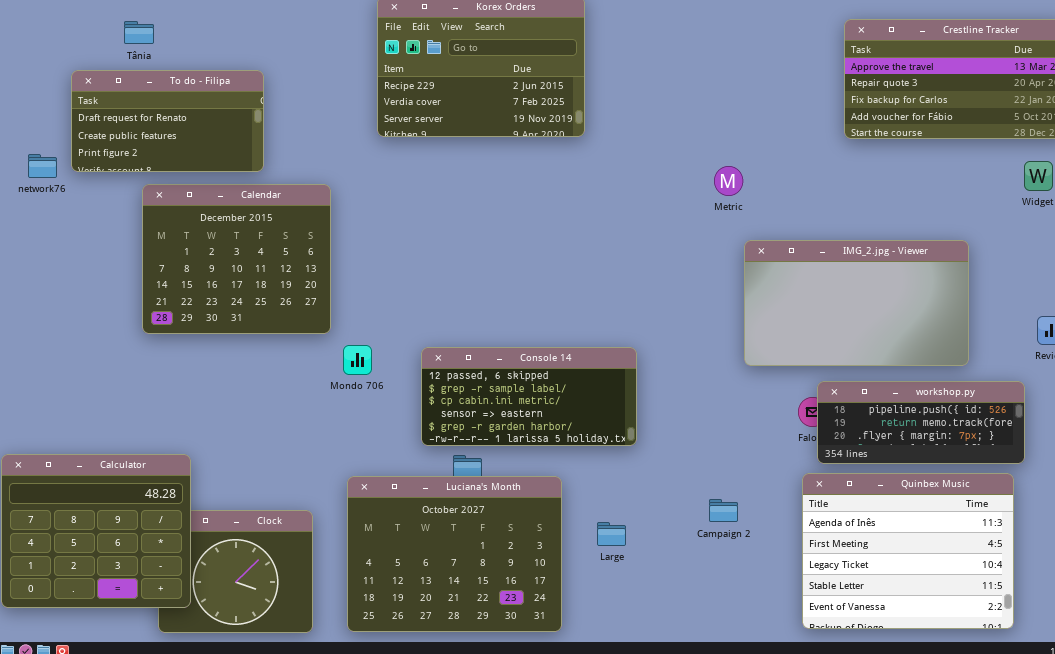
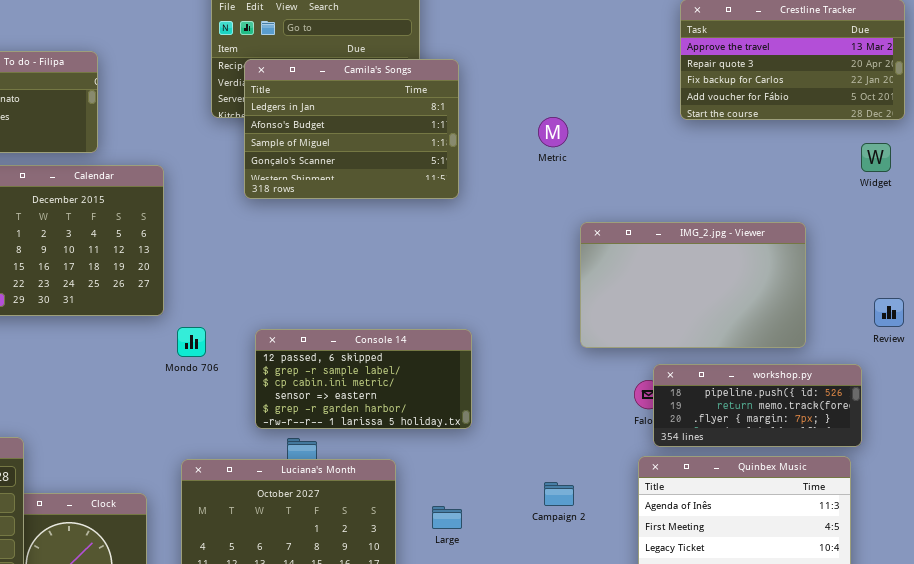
Camila's Songs: none -> [244,59,459,199], opened
Metric: [714,166,743,196] -> [538,117,568,147], moved

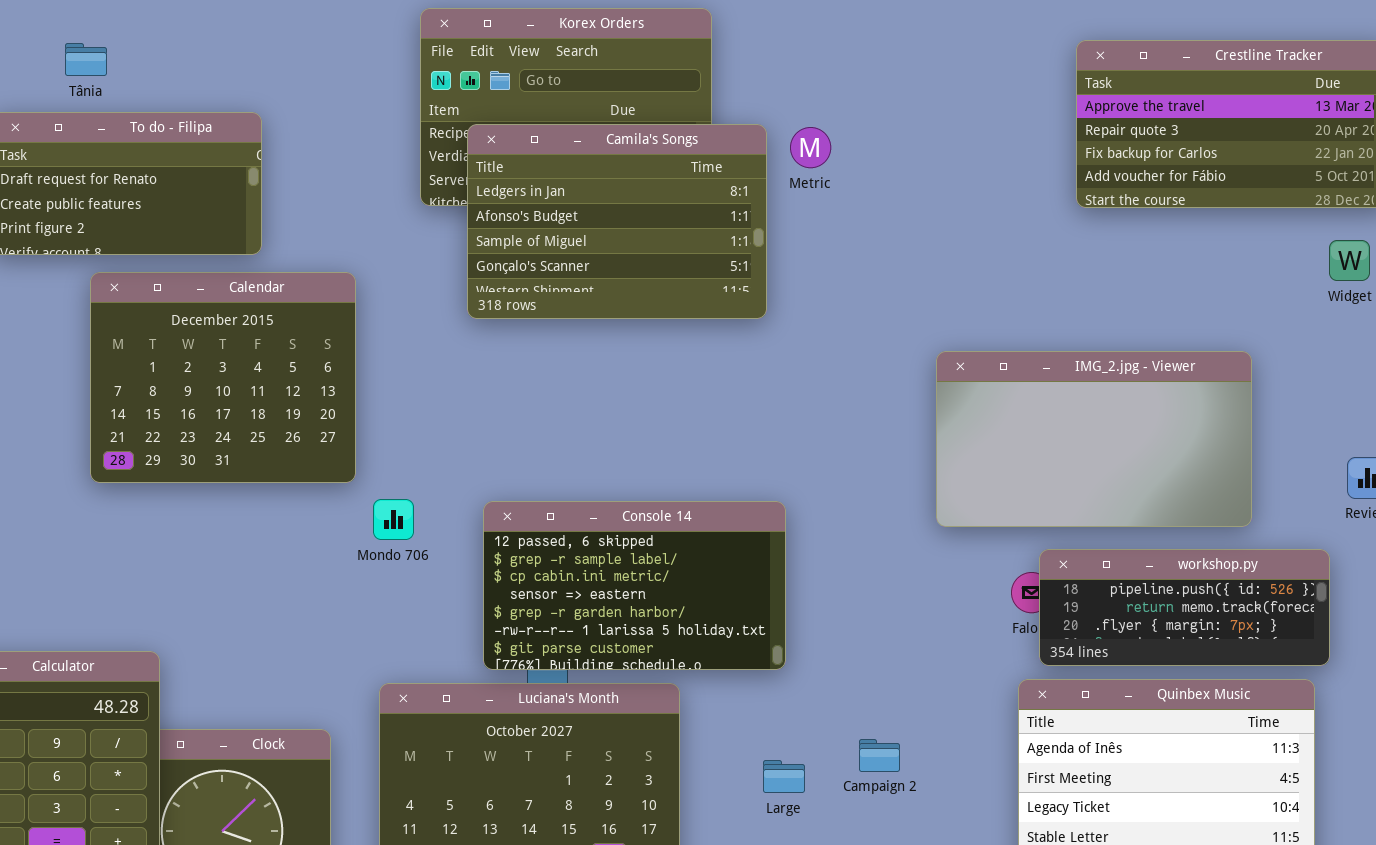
Metric: [538,117,568,147] -> [790,127,831,168], moved
Console 14: [255,329,472,429] -> [483,501,786,670], resized
Campaign 2: [544,482,574,506] -> [859,739,900,772], moved
Large: [432,506,462,529] -> [763,760,805,793], moved

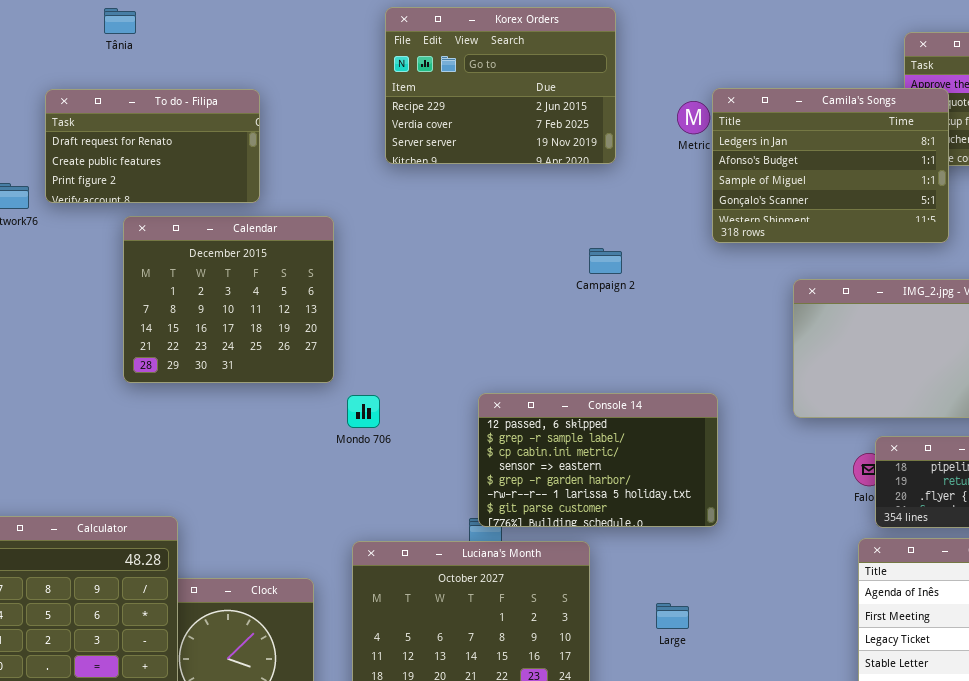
Tânia: [65,43,107,76] -> [104,8,136,34], moved
Camila's Songs: [467,124,767,319] -> [712,88,949,243], moved
Console 14: [483,501,786,670] -> [478,393,718,527], moved
Campaign 2: [859,739,900,772] -> [589,248,622,274], moved

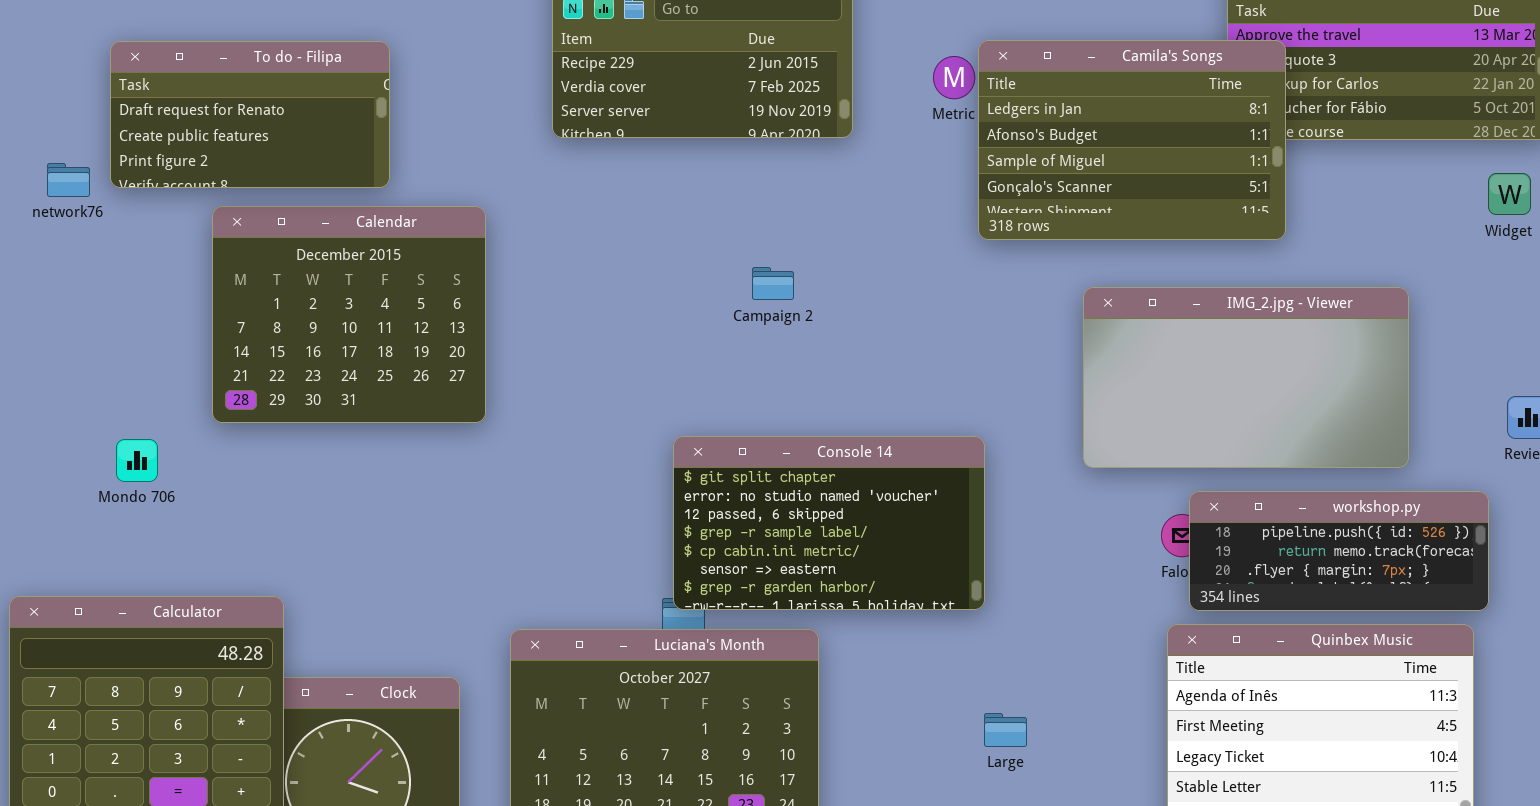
Campaign 2: [589,248,622,274] -> [752,267,794,300], moved
Console 14: [478,393,718,527] -> [673,436,985,610], scrolled up 2 rows
Mondo 706: [347,395,380,428] -> [116,439,158,482], moved
Large: [656,603,689,629] -> [984,713,1027,747], moved

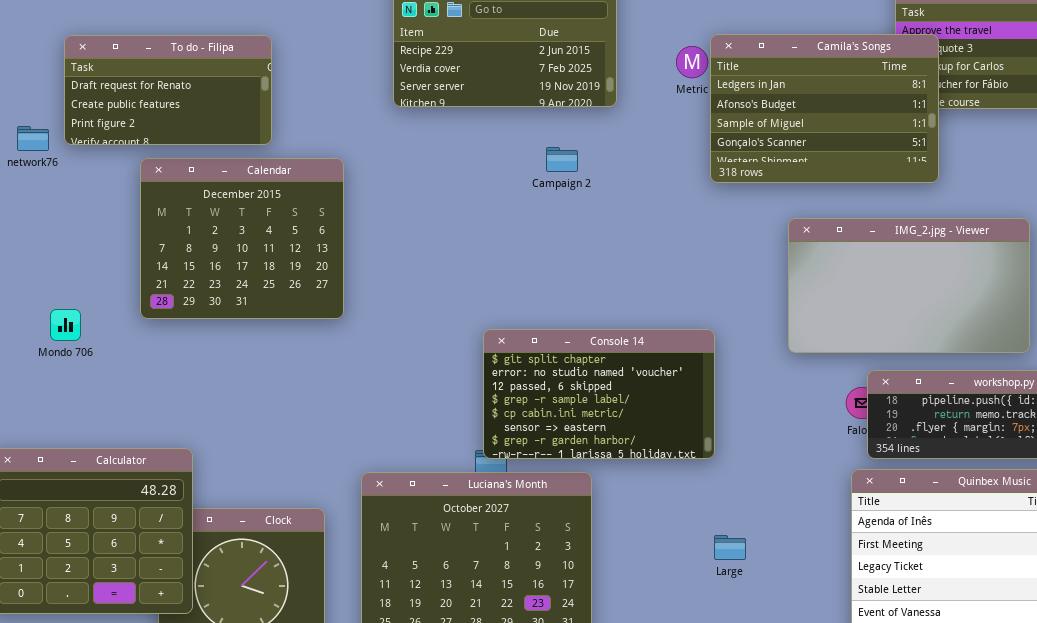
Campaign 2: [752,267,794,300] -> [546,147,578,172], moved
Mondo 706: [116,439,158,482] -> [50,309,81,341], moved

